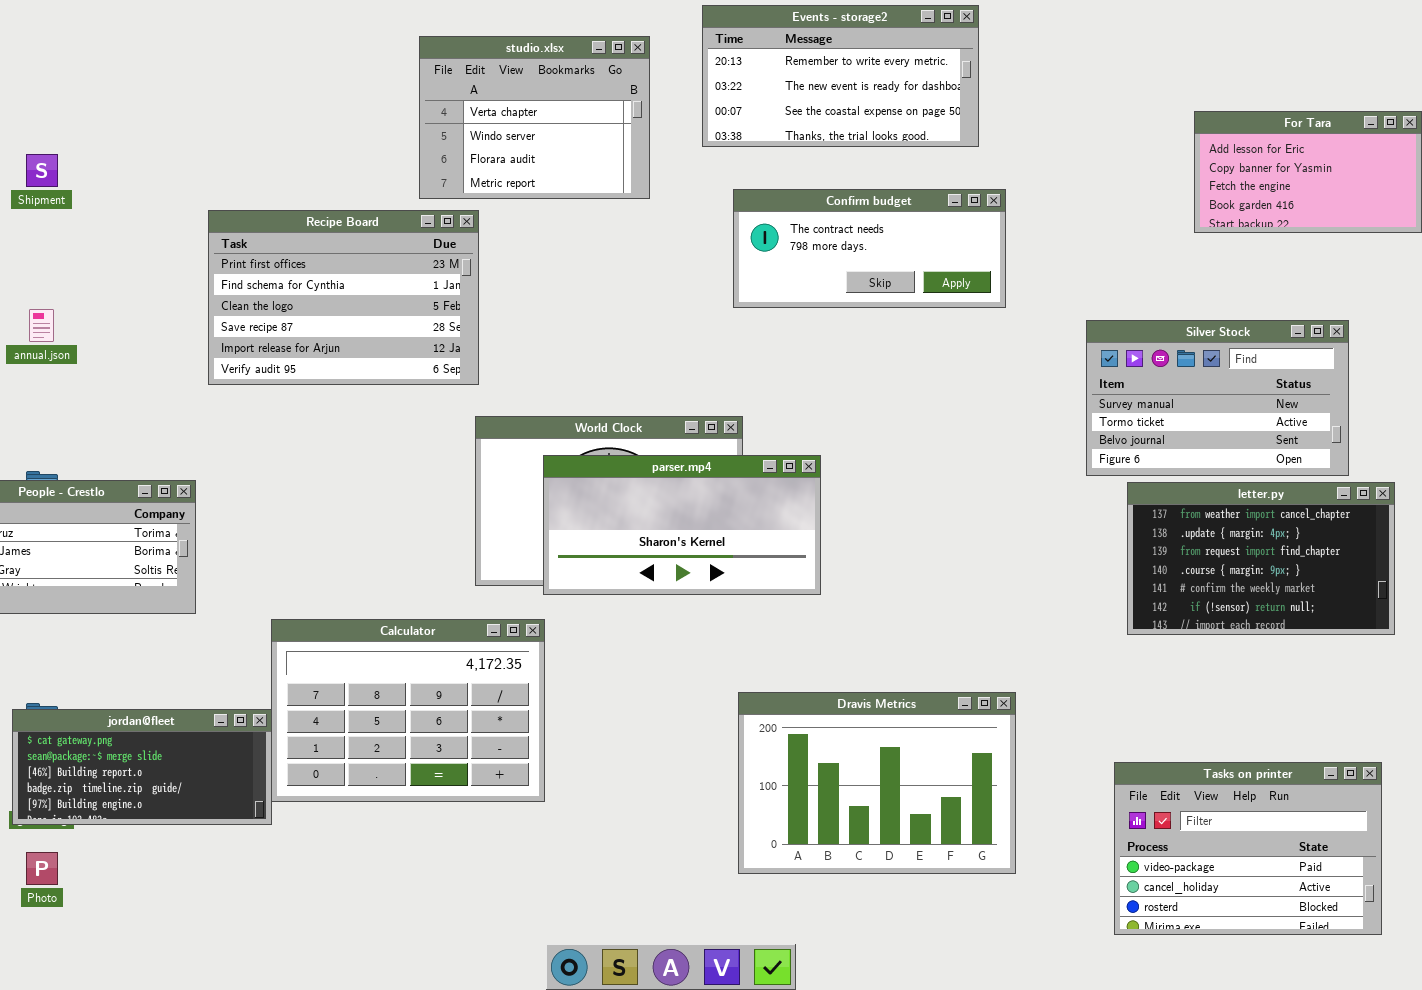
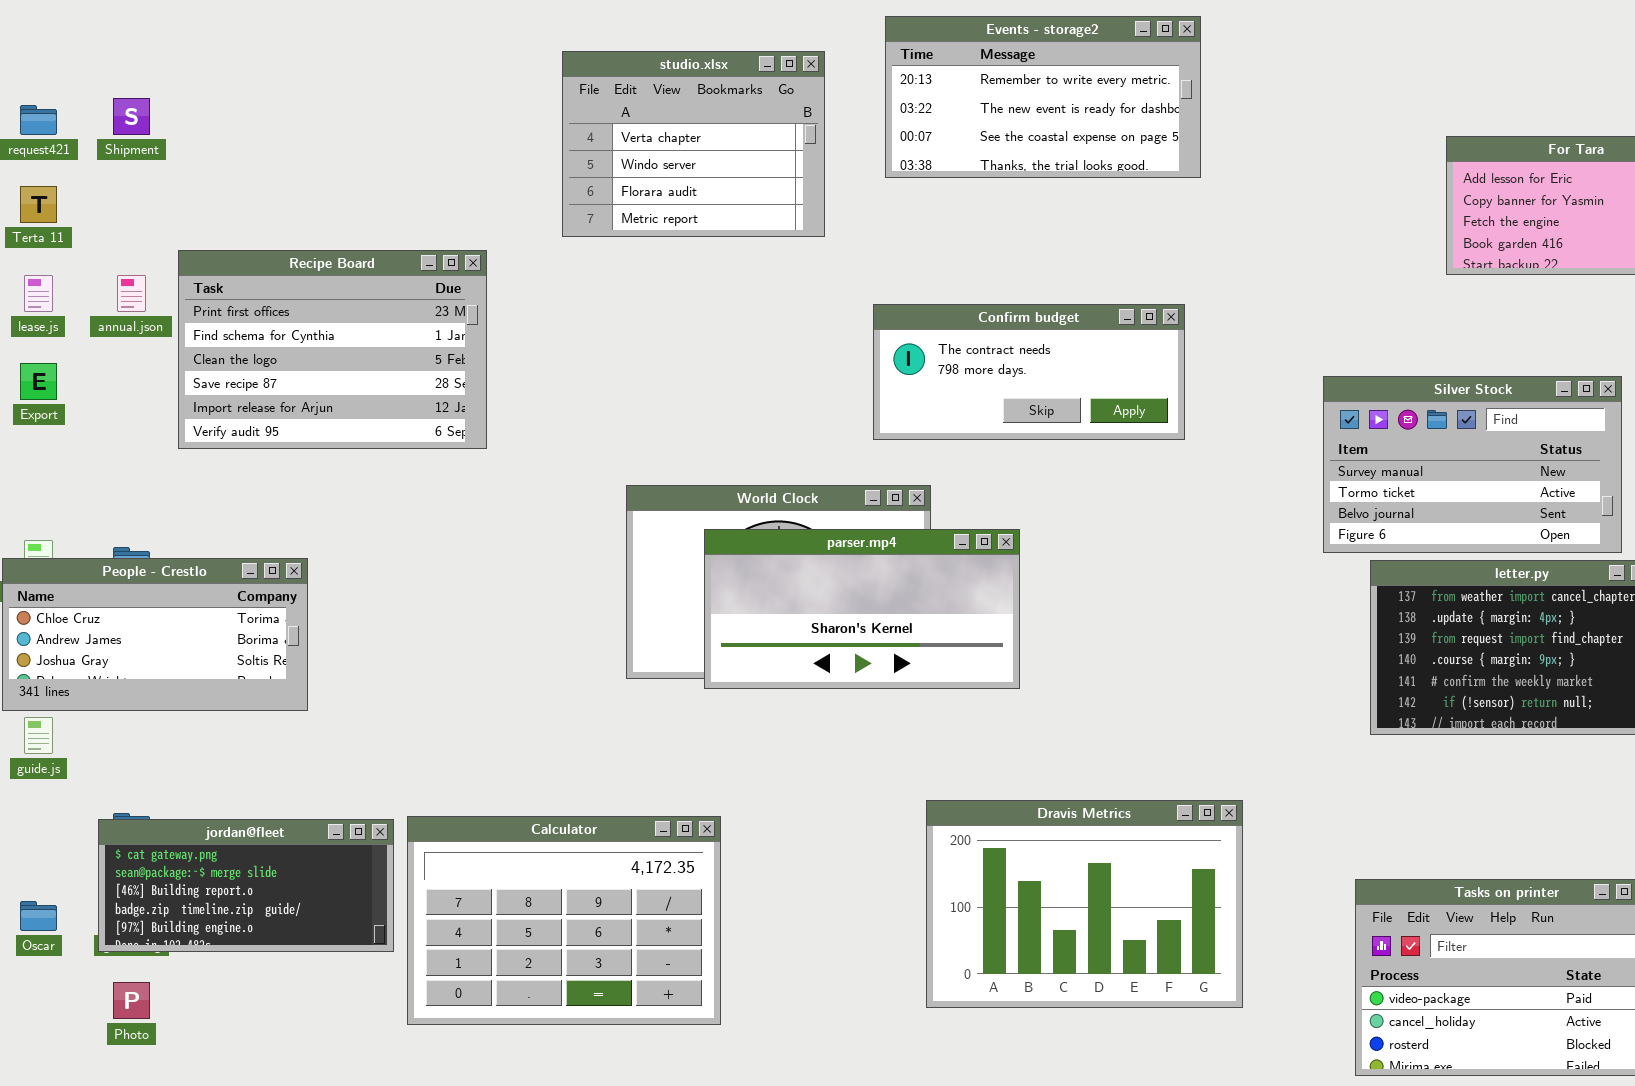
Shipment: [26,154,58,187] -> [113,98,150,135], moved
Confirm budget: [733,189,1006,308] -> [873,304,1185,440], moved
Recipe Board: [208,210,479,385] -> [178,250,487,449], moved
annual.json: [29,309,54,342] -> [117,275,146,312], moved
Calculator: [271,619,545,802] -> [407,816,721,1025], moved

